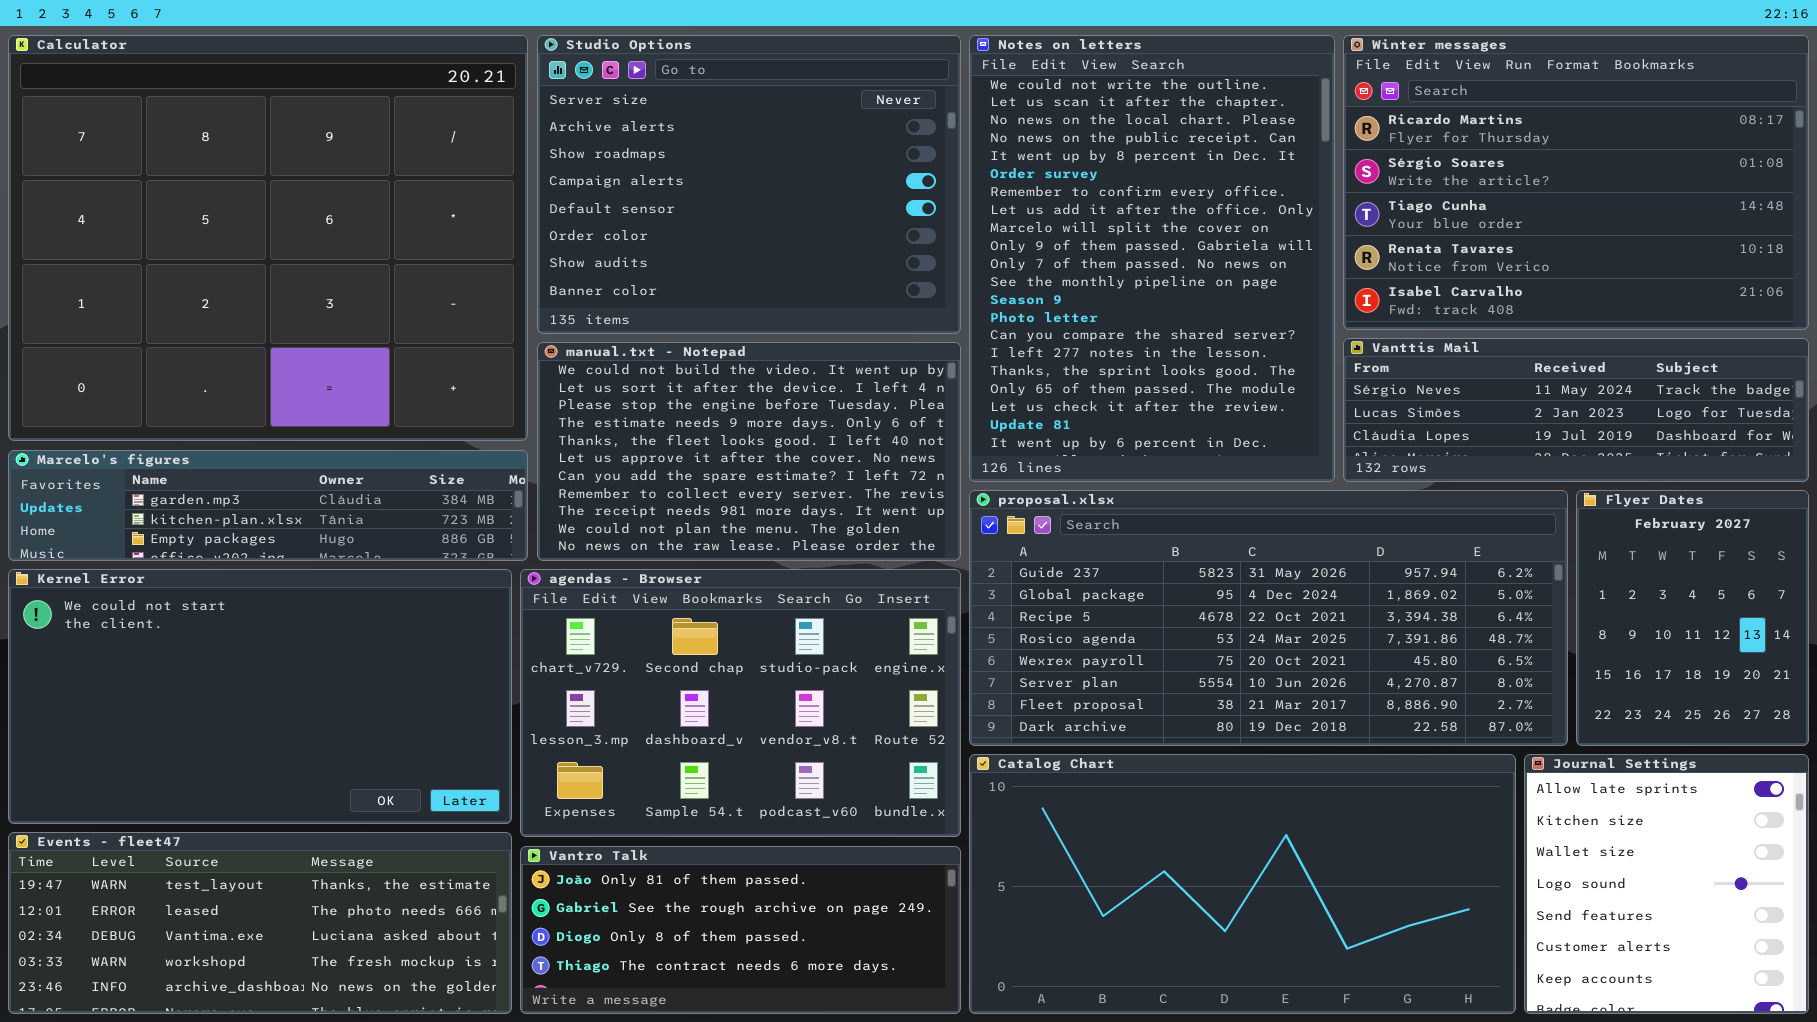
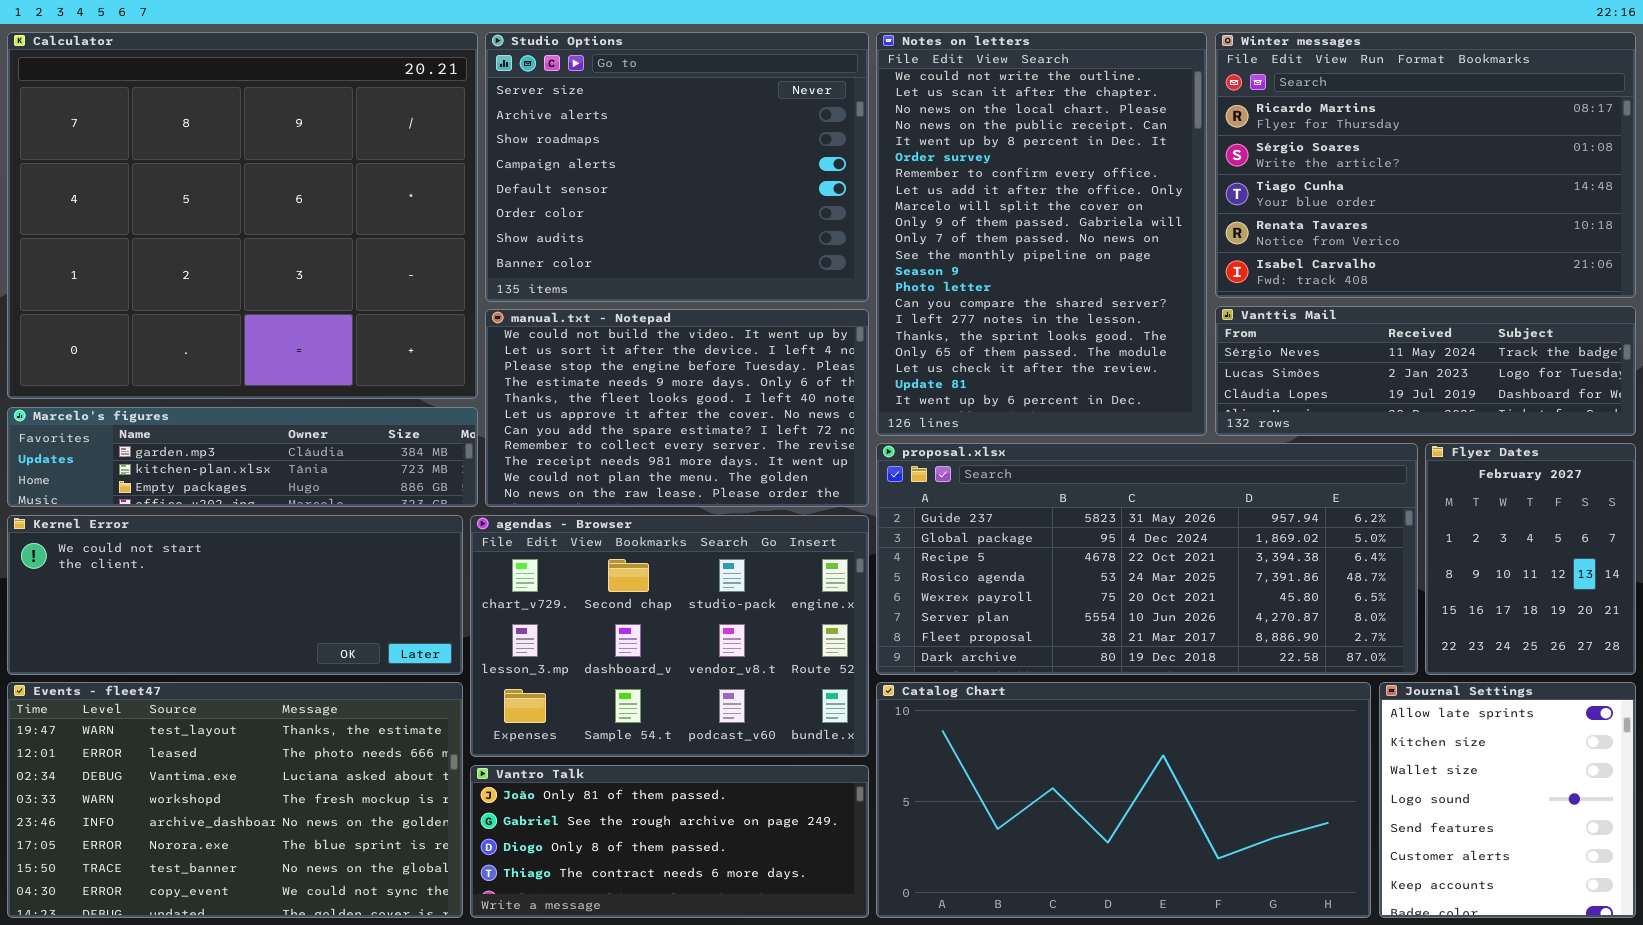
Kernel Error: [8,569,512,824] -> [7,515,463,675], resized
Events - fleet47: [8,832,512,1014] -> [7,682,463,918], resized

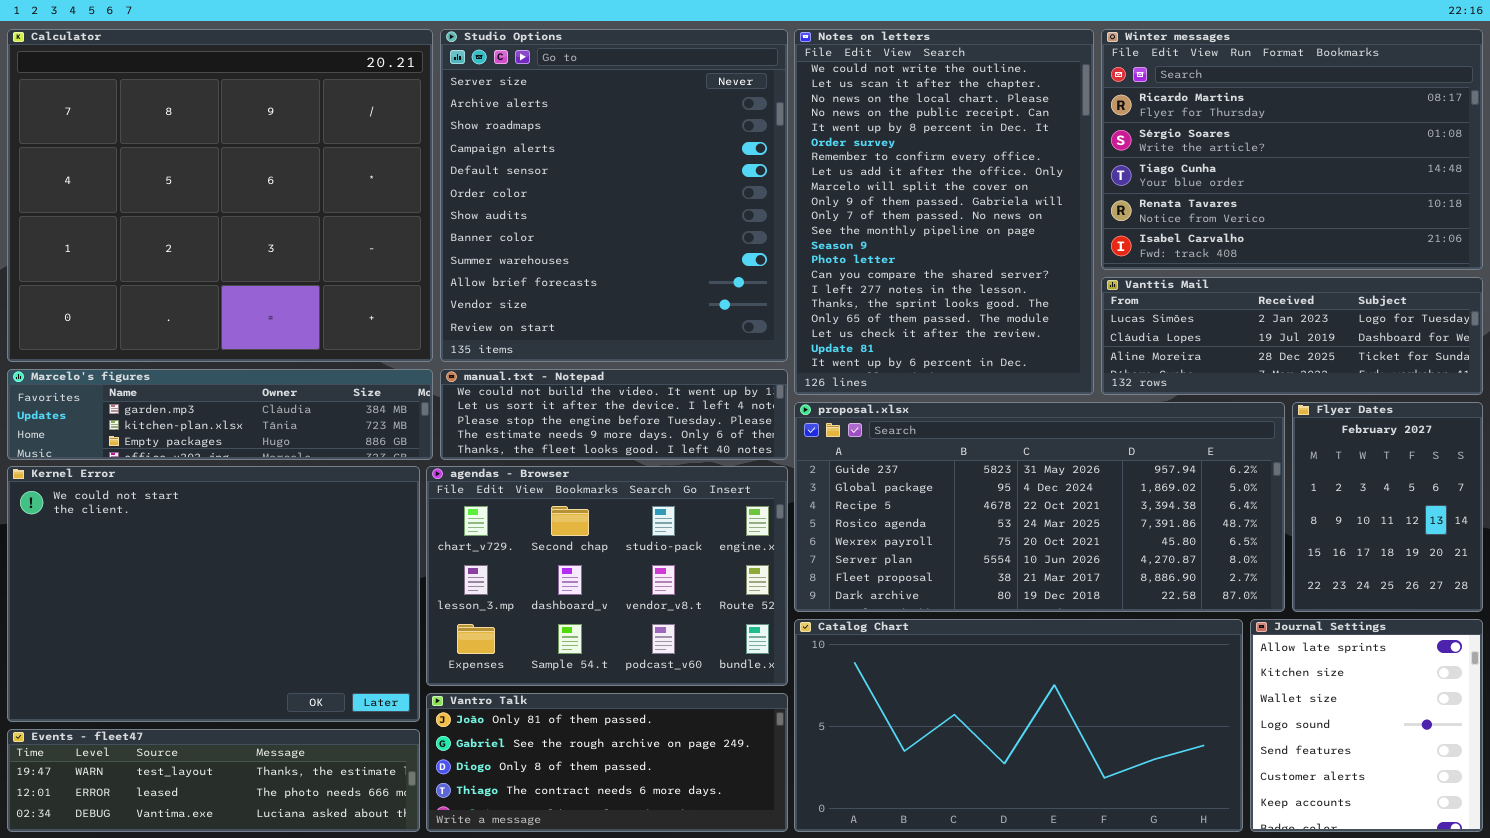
Studio Options: [485,32,869,302] -> [440,29,788,362], resized
Vanttis Mail: [1215,306,1636,436] -> [1101,277,1483,395], scrolled down 1 row
manual.txt - Notepad: [485,309,869,507] -> [440,369,788,460], resized
Kernel Error: [7,515,463,675] -> [7,466,420,722], resized
Events - fleet47: [7,682,463,918] -> [7,729,420,832], resized

